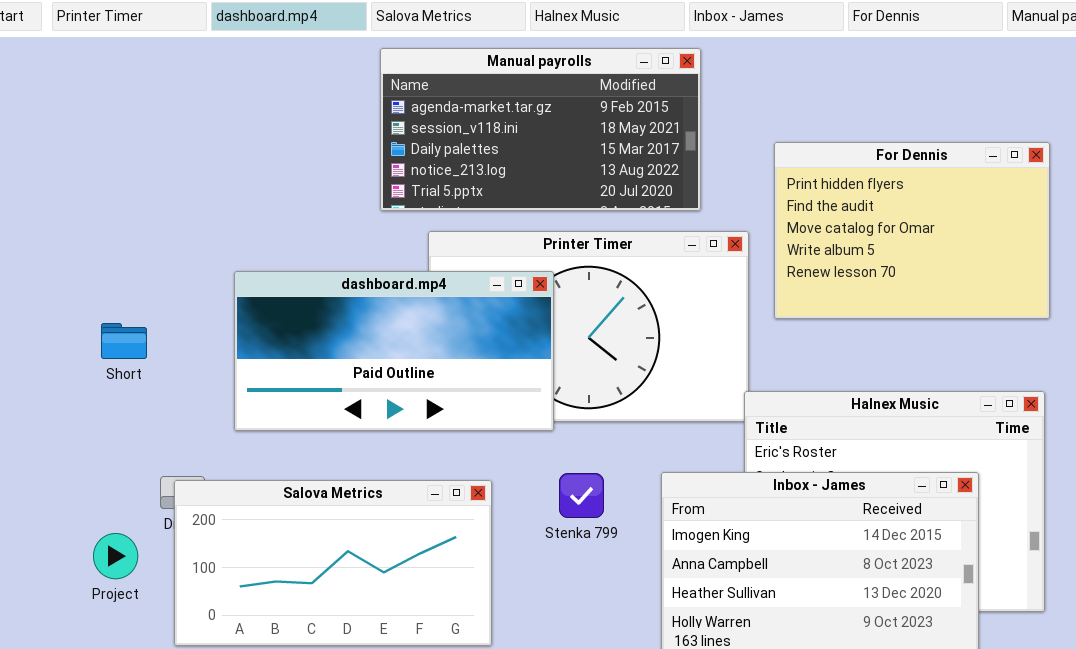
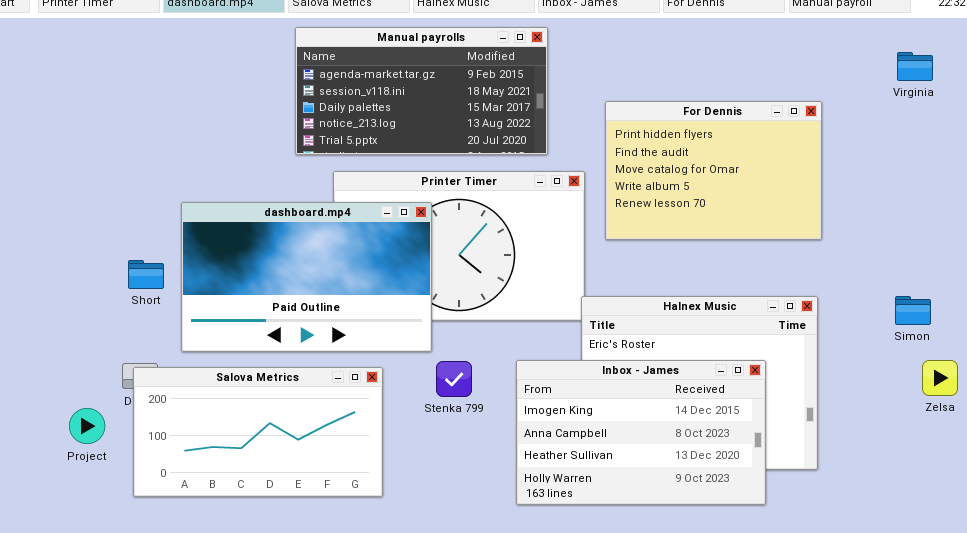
dashboard.mp4: [234,271,554,431] -> [181,202,432,352], resized
Short: [101,323,147,359] -> [128,260,164,289], moved

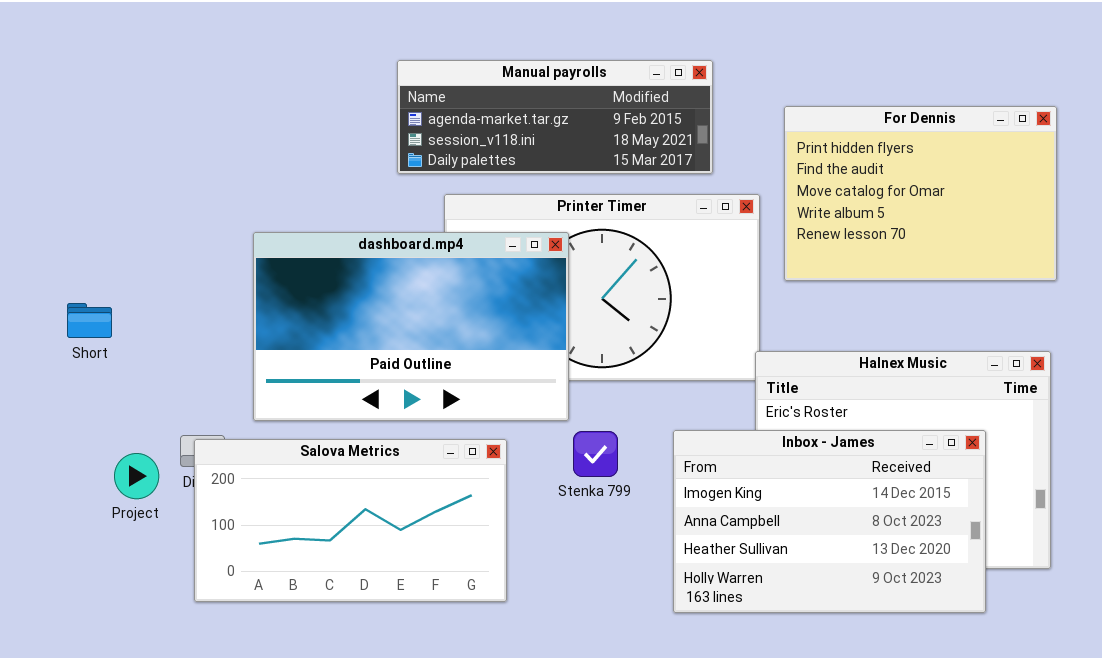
Manual payrolls: [295,27,548,155] -> [397,60,713,174], resized
Short: [128,260,164,289] -> [67,303,112,338], moved
Project: [69,408,105,444] -> [114,453,159,499], moved

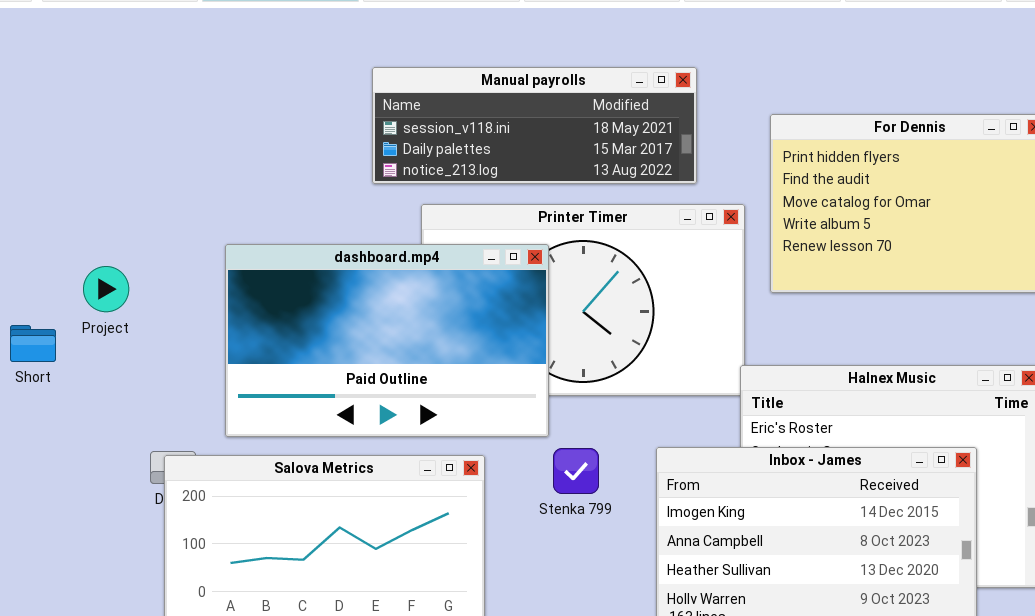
Manual payrolls: [397,60,713,174] -> [372,67,697,184], scrolled down 1 row
Short: [67,303,112,338] -> [10,325,56,362], moved
Project: [114,453,159,499] -> [83,266,129,312], moved

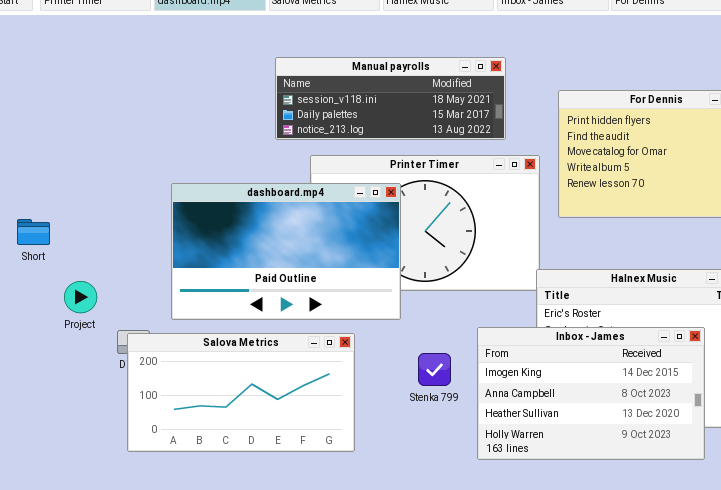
Project: [83,266,129,312] -> [64,281,97,313], moved
Short: [10,325,56,362] -> [17,219,50,245], moved
Stenka 799: [553,448,599,494] -> [418,353,451,386], moved

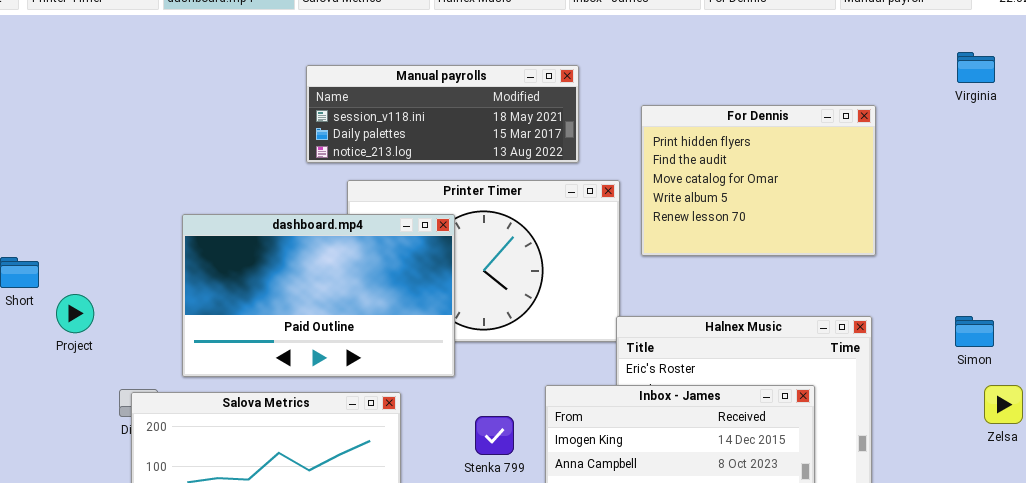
Project: [64,281,97,313] -> [56,294,94,333], moved

